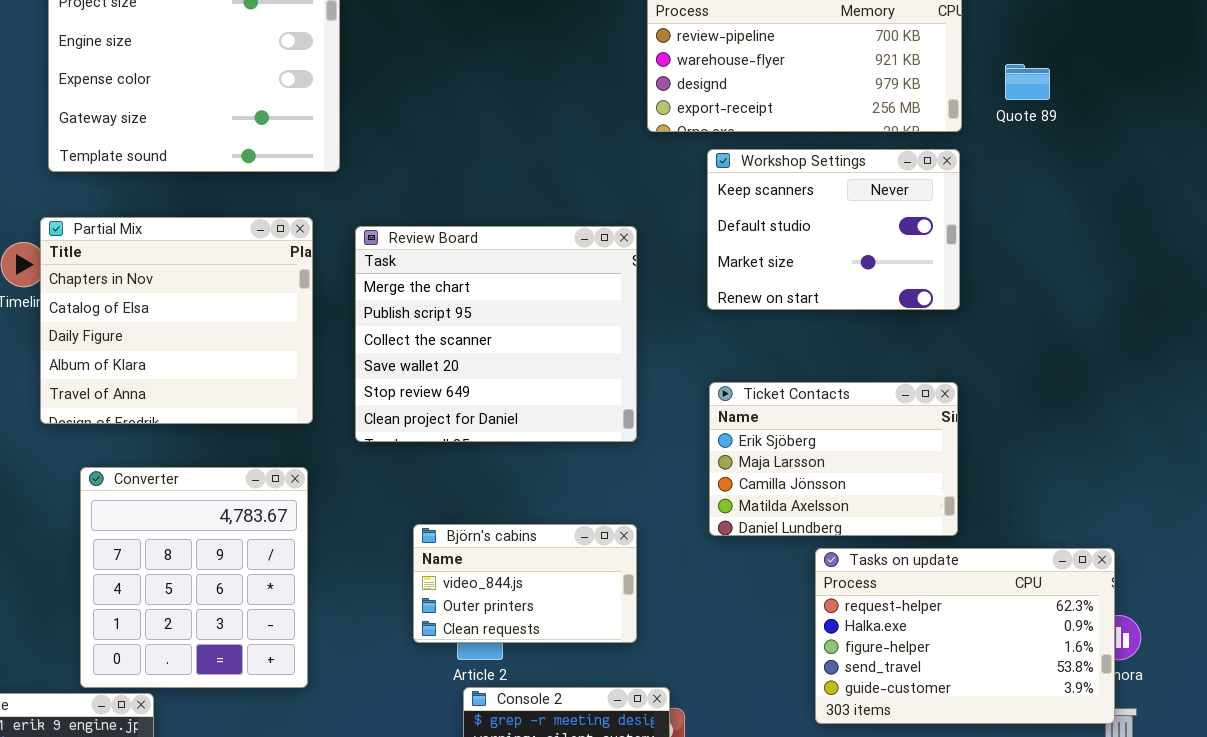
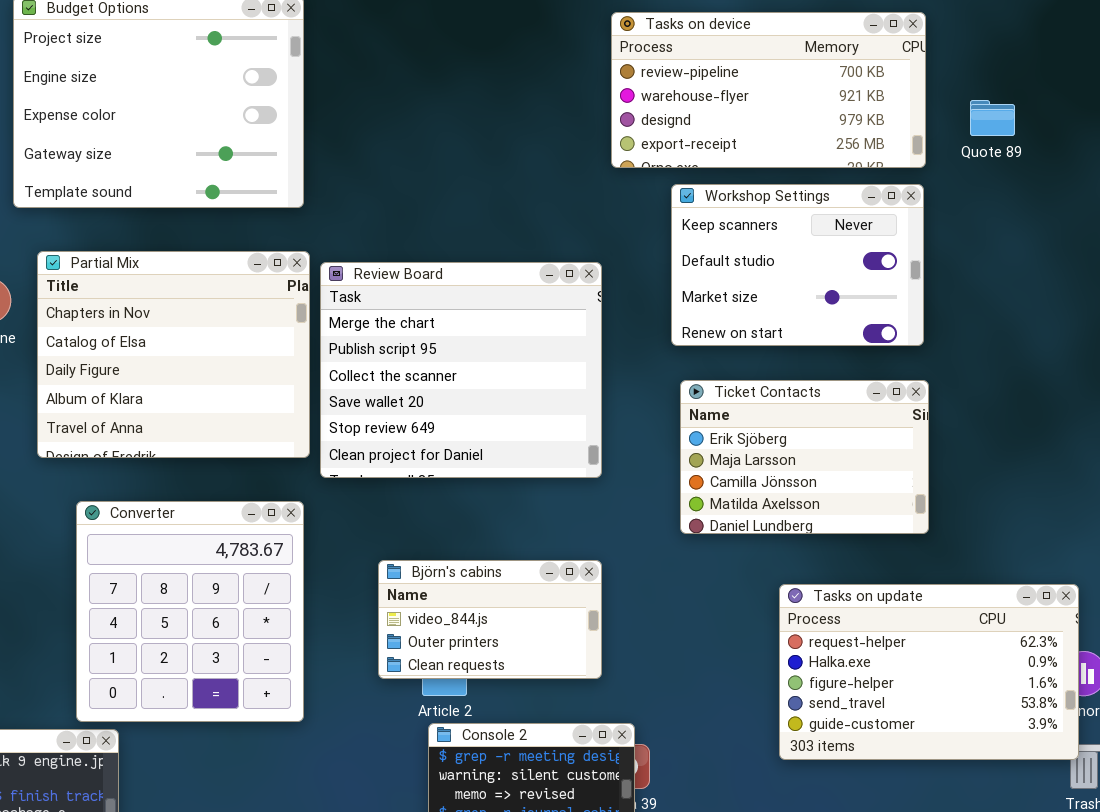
Partial Mix: [40,217,313,424] -> [37,251,310,458], moved
Ticket Contacts: [709,382,958,536] -> [680,380,929,534], moved
Converter: [80,467,308,688] -> [76,501,304,722], moved

